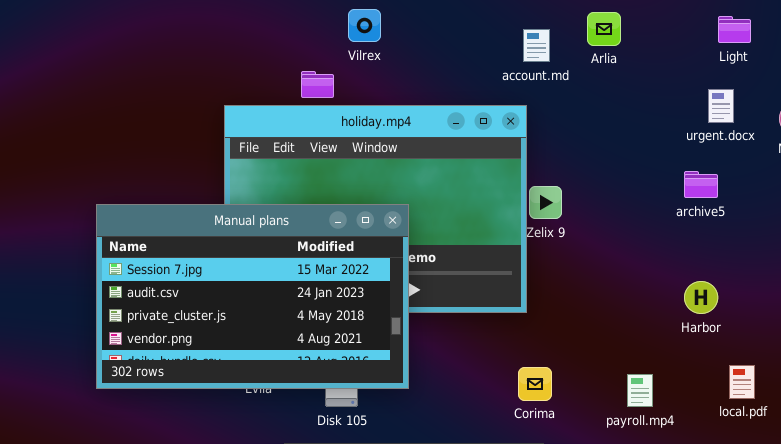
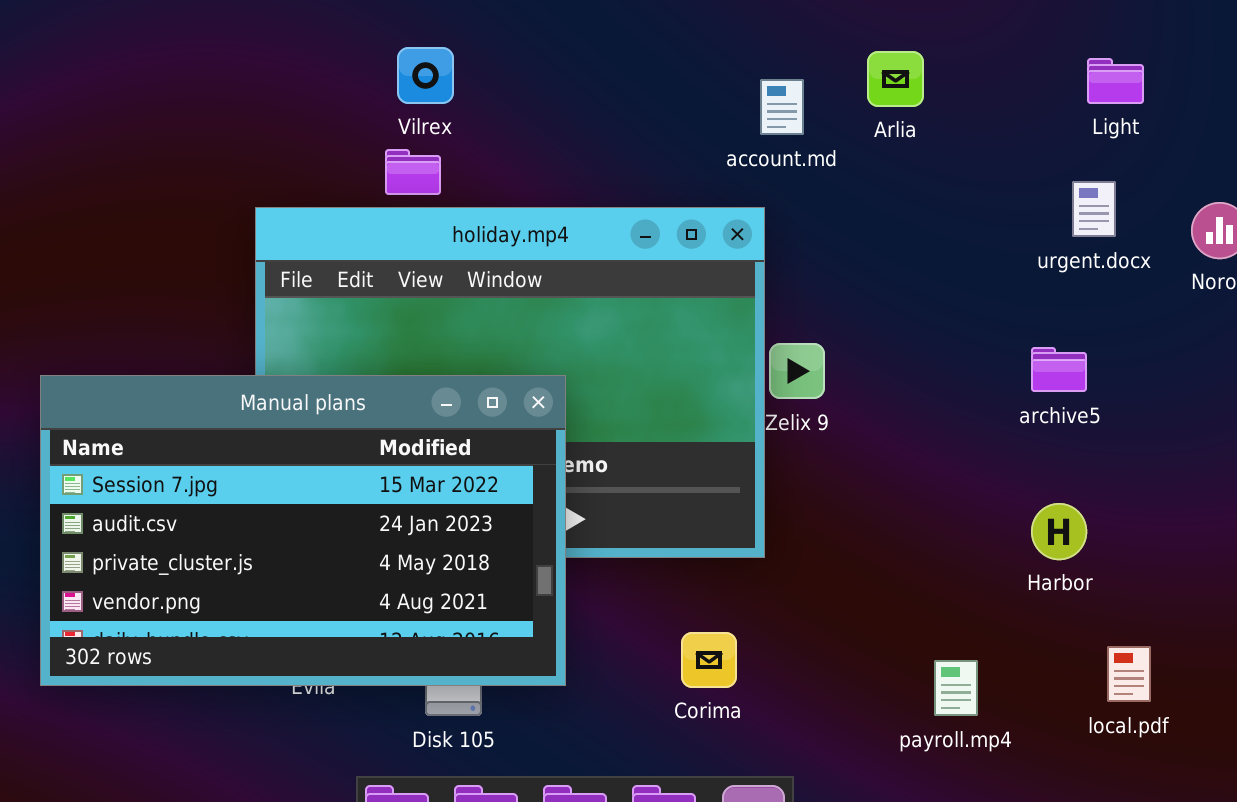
Vilrex: [348,9,381,42] -> [397,47,454,104], moved
archive5: [684,171,718,198] -> [1031,347,1087,392], moved
Corima: [518,367,552,401] -> [681,632,737,688], moved

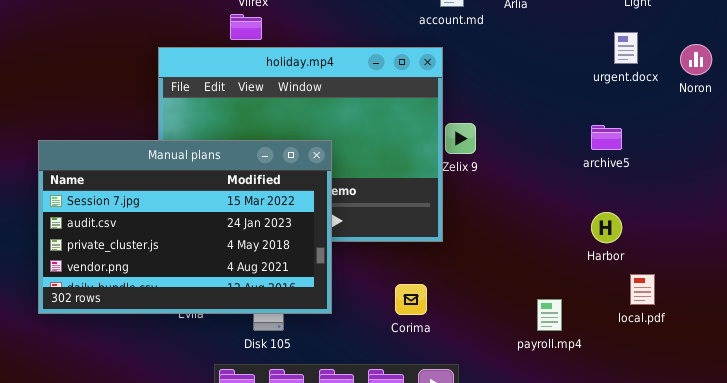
local.pdf: [1107,646,1151,702] -> [630,274,655,305], moved

